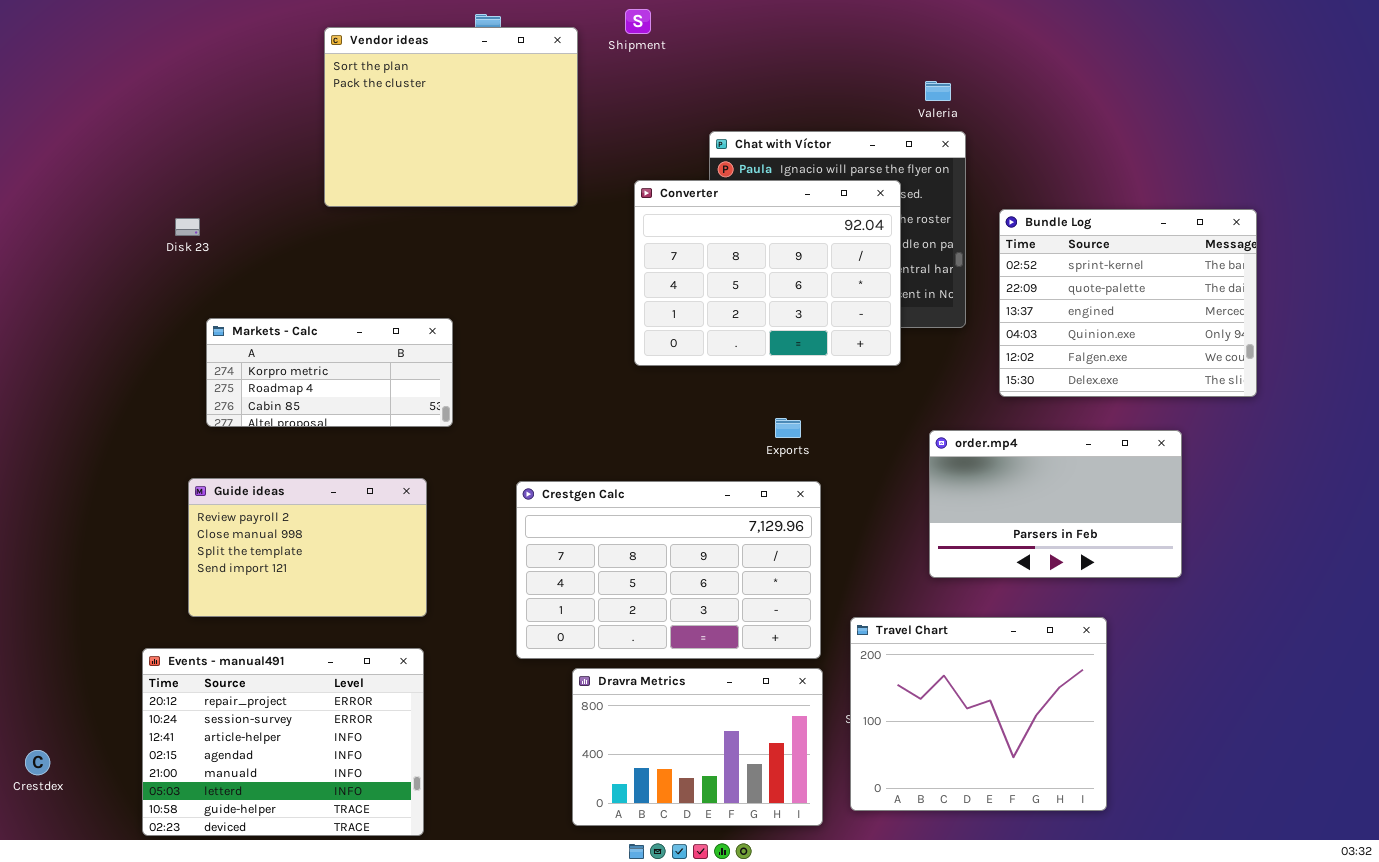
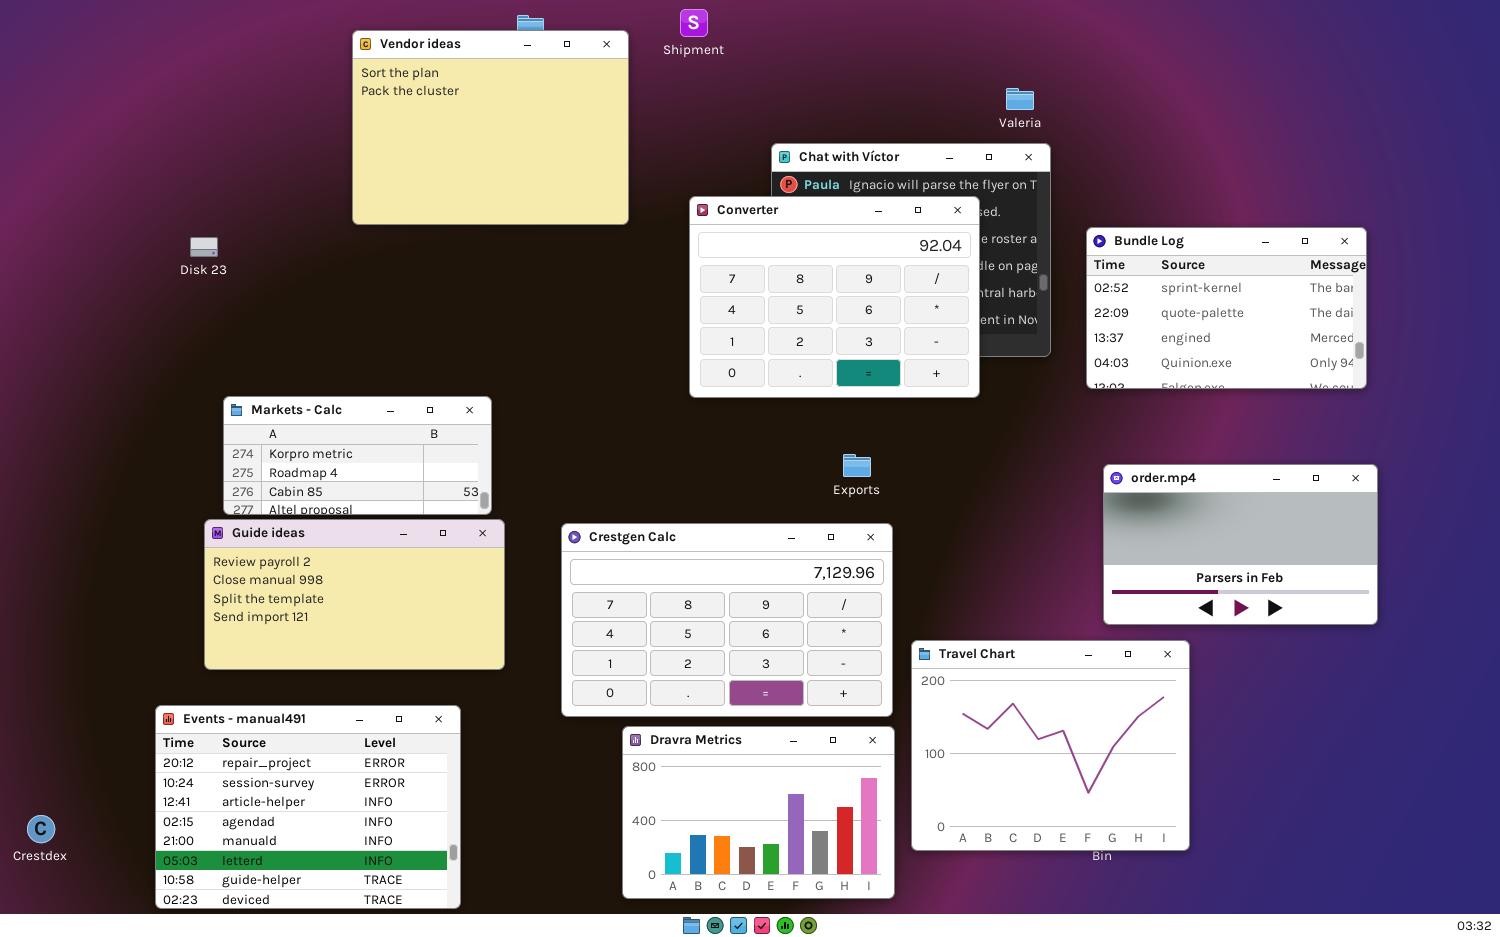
Bundle Log: [999,209,1257,397] -> [1086,227,1367,389], resized
Markets - Calc: [206,318,453,427] -> [223,396,492,515], moved
order.mp4: [929,430,1182,578] -> [1103,464,1378,625], moved
Guide ideas: [188,478,427,617] -> [204,519,505,670], resized
Travel Chart: [850,617,1107,811] -> [911,640,1190,851], moved

